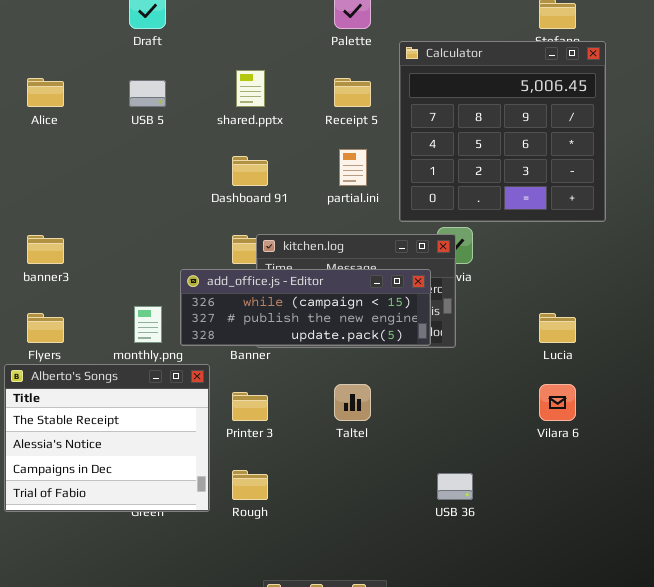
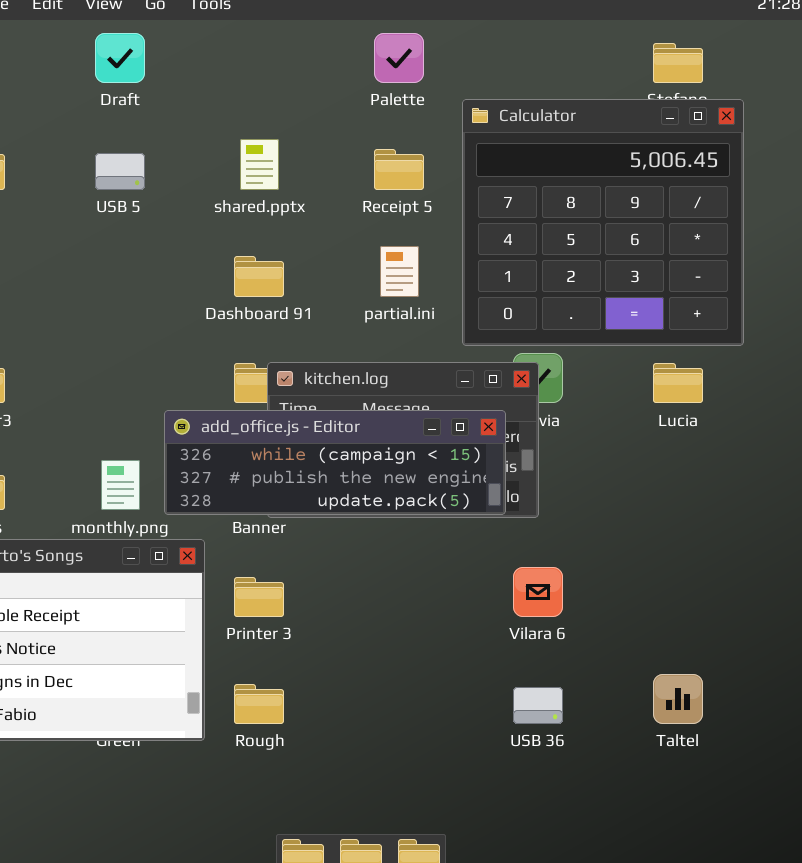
Lucia: [539,313,576,343] -> [653,363,703,403], moved
Taltel: [334,384,371,421] -> [653,674,703,724], moved
Vilara 6: [539,384,576,421] -> [513,567,563,617], moved

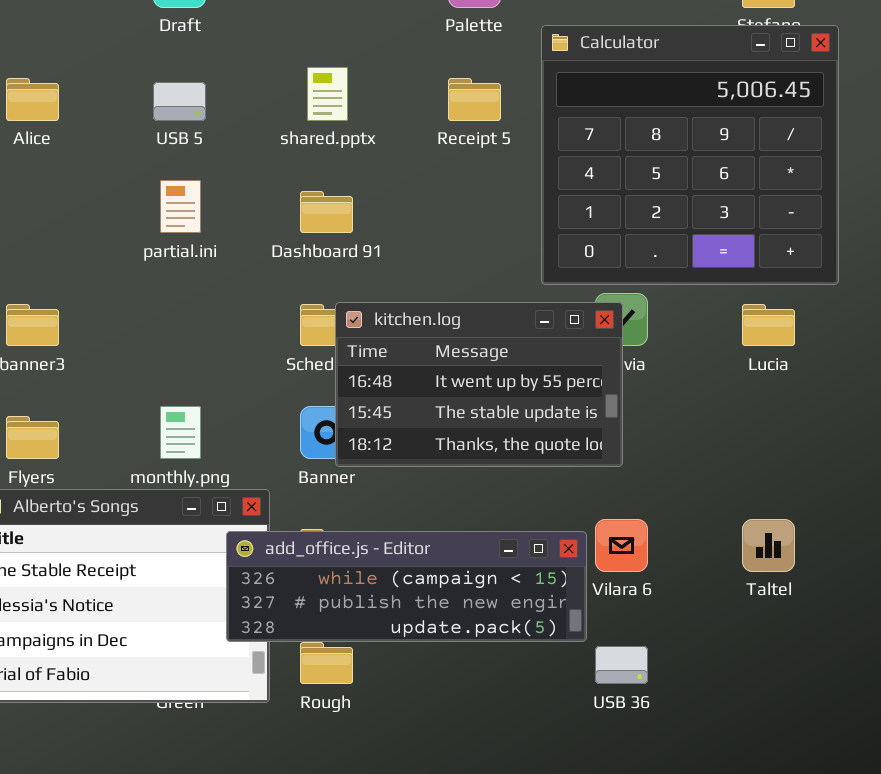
partial.ini: [380,246,419,297] -> [160,180,201,233], moved
add_office.js - Editor: [164,410,506,515] -> [226,531,587,642], moved
Taltel: [653,674,703,724] -> [742,519,795,572], moved

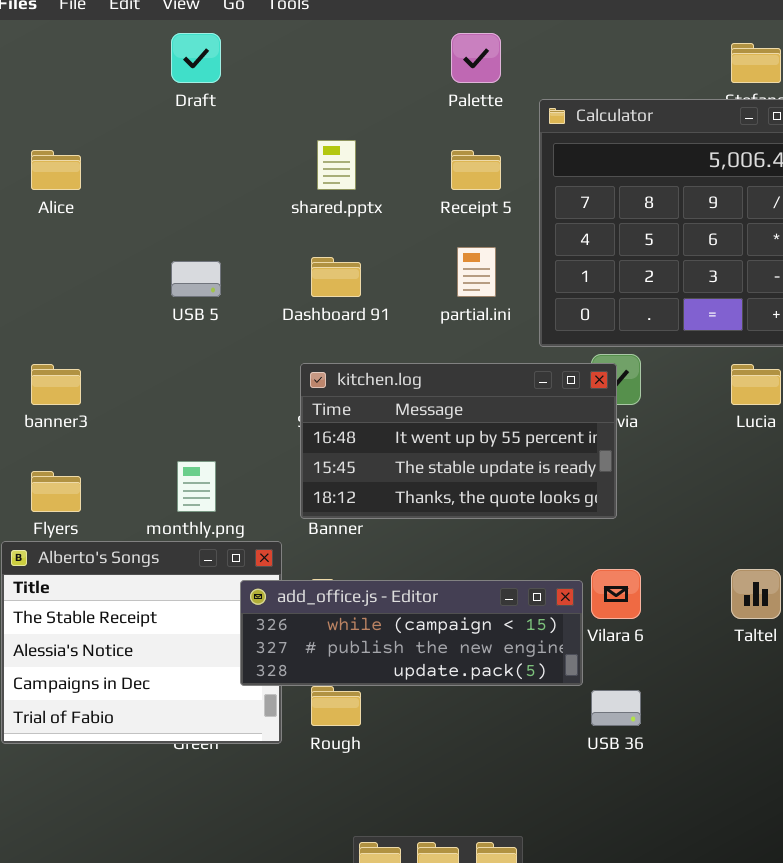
USB 5: [153,82,206,121] -> [171,261,221,297], moved
partial.ini: [160,180,201,233] -> [457,247,496,297], moved
kitchen.log: [335,302,623,467] -> [300,363,617,519], resized

